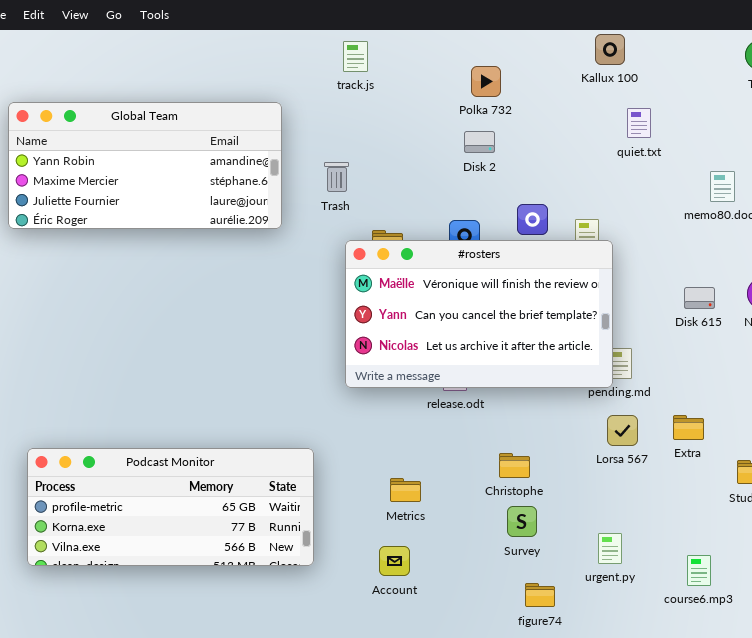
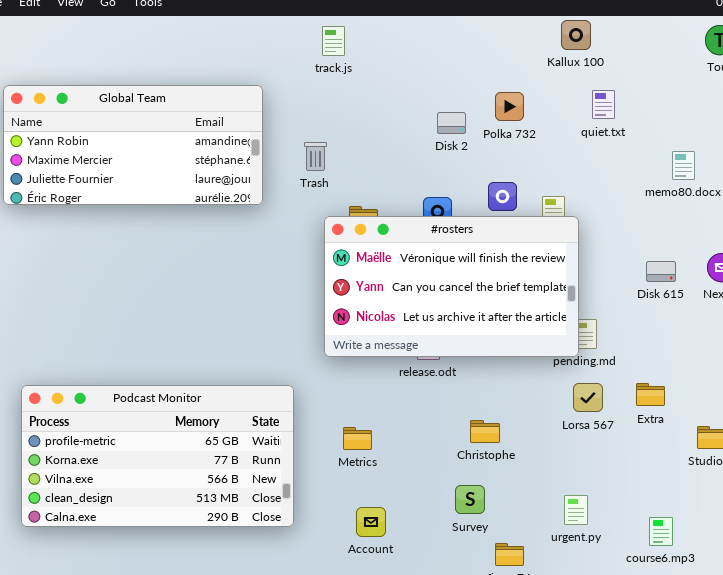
Polka 732: [471,66,501,97] -> [495,92,524,121], moved
Podcast Monitor: [27,448,314,566] -> [21,385,294,527], resized
Metrics: [390,478,421,502] -> [343,427,372,450], moved
Survey: [507,506,537,537] -> [455,485,485,514], moved

